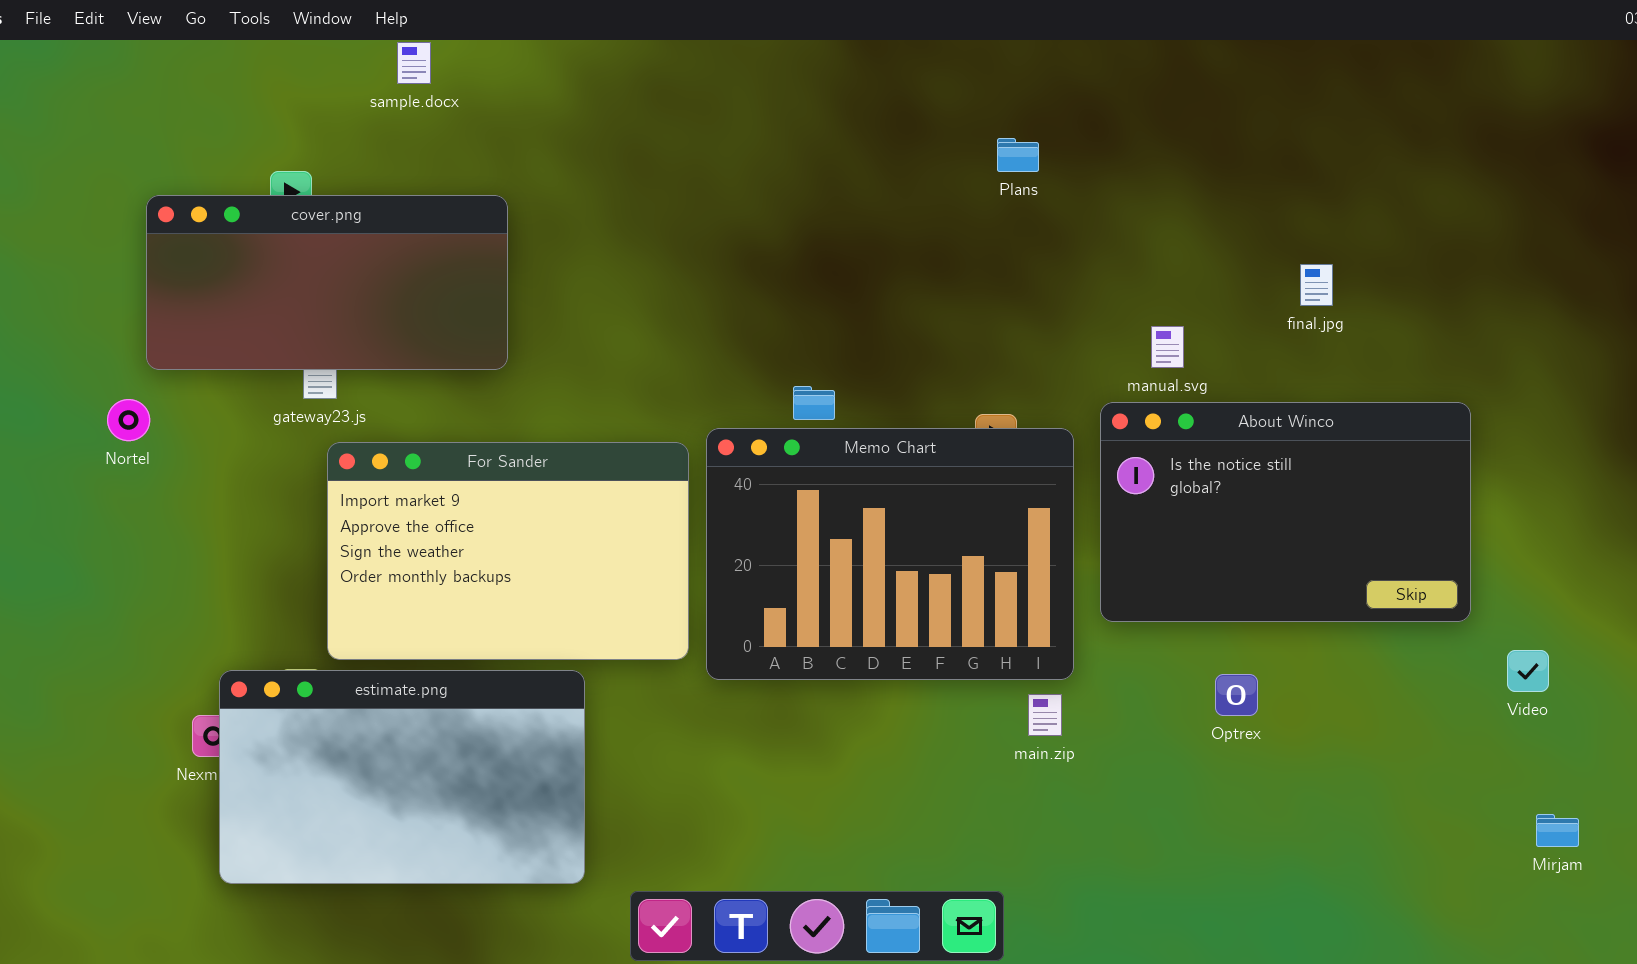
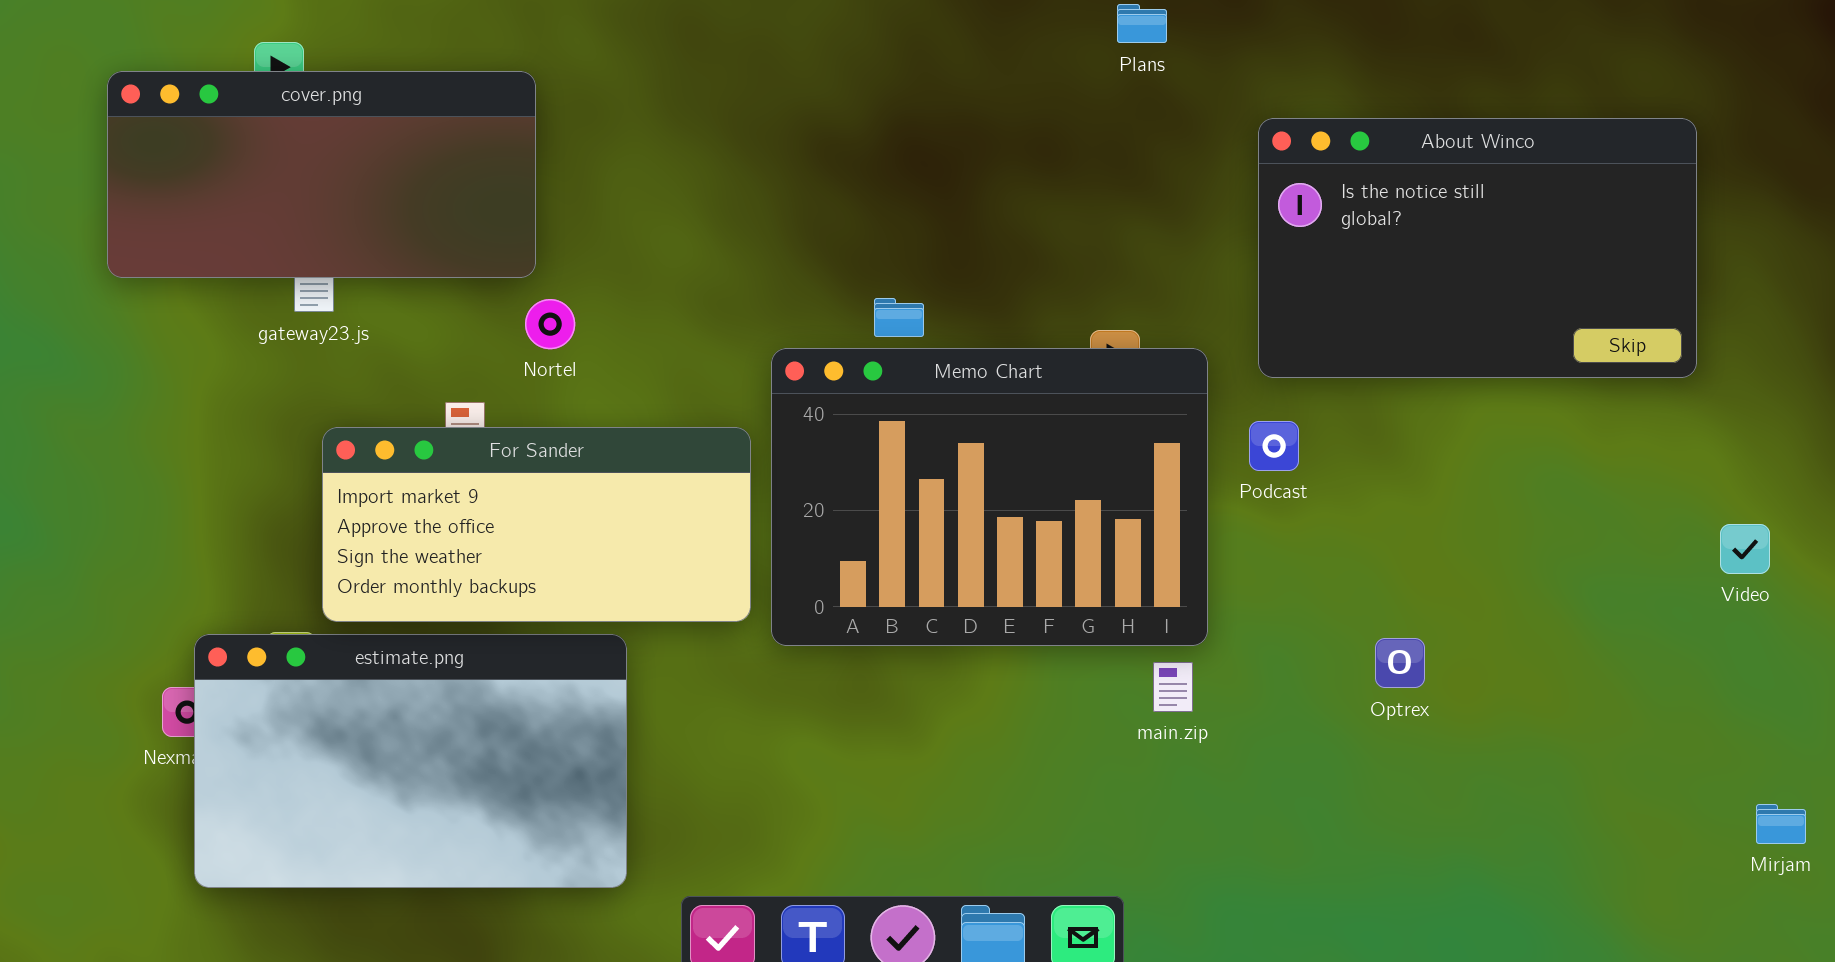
Nortel: [107,399,150,441] -> [525,299,575,349], moved
About Winco: [1100,402,1471,622] -> [1258,118,1697,378], moved
For Sander: [327,442,689,660] -> [322,427,751,622], resized
Video: [1507,650,1549,692] -> [1720,524,1770,574], moved

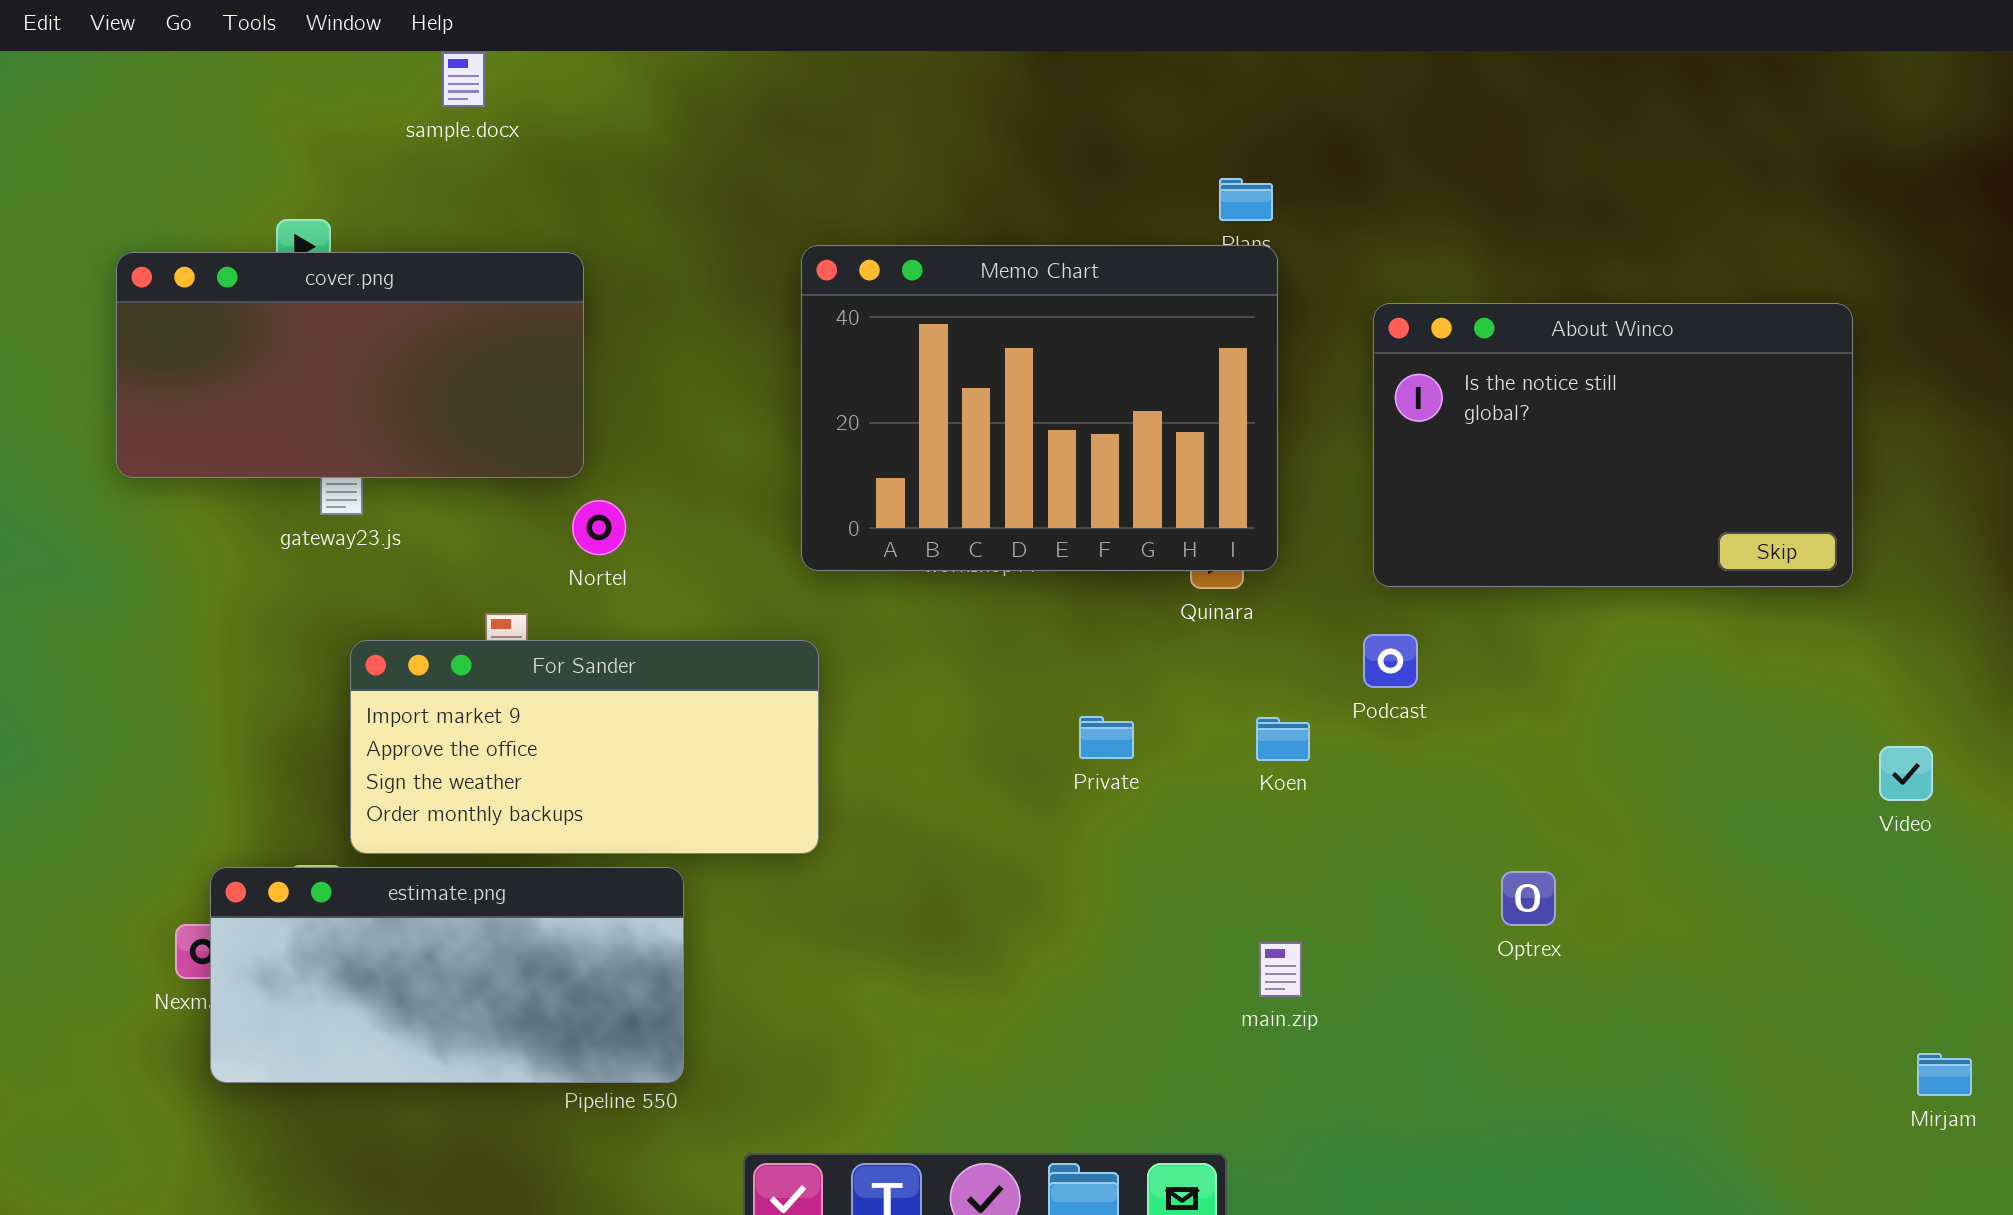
Memo Chart: [771,348,1208,646] -> [801,245,1278,571], moved
estimate.png: [194,634,627,888] -> [210,867,684,1083], resized
main.zip: [1153,662,1193,712] -> [1259,942,1302,997], moved

